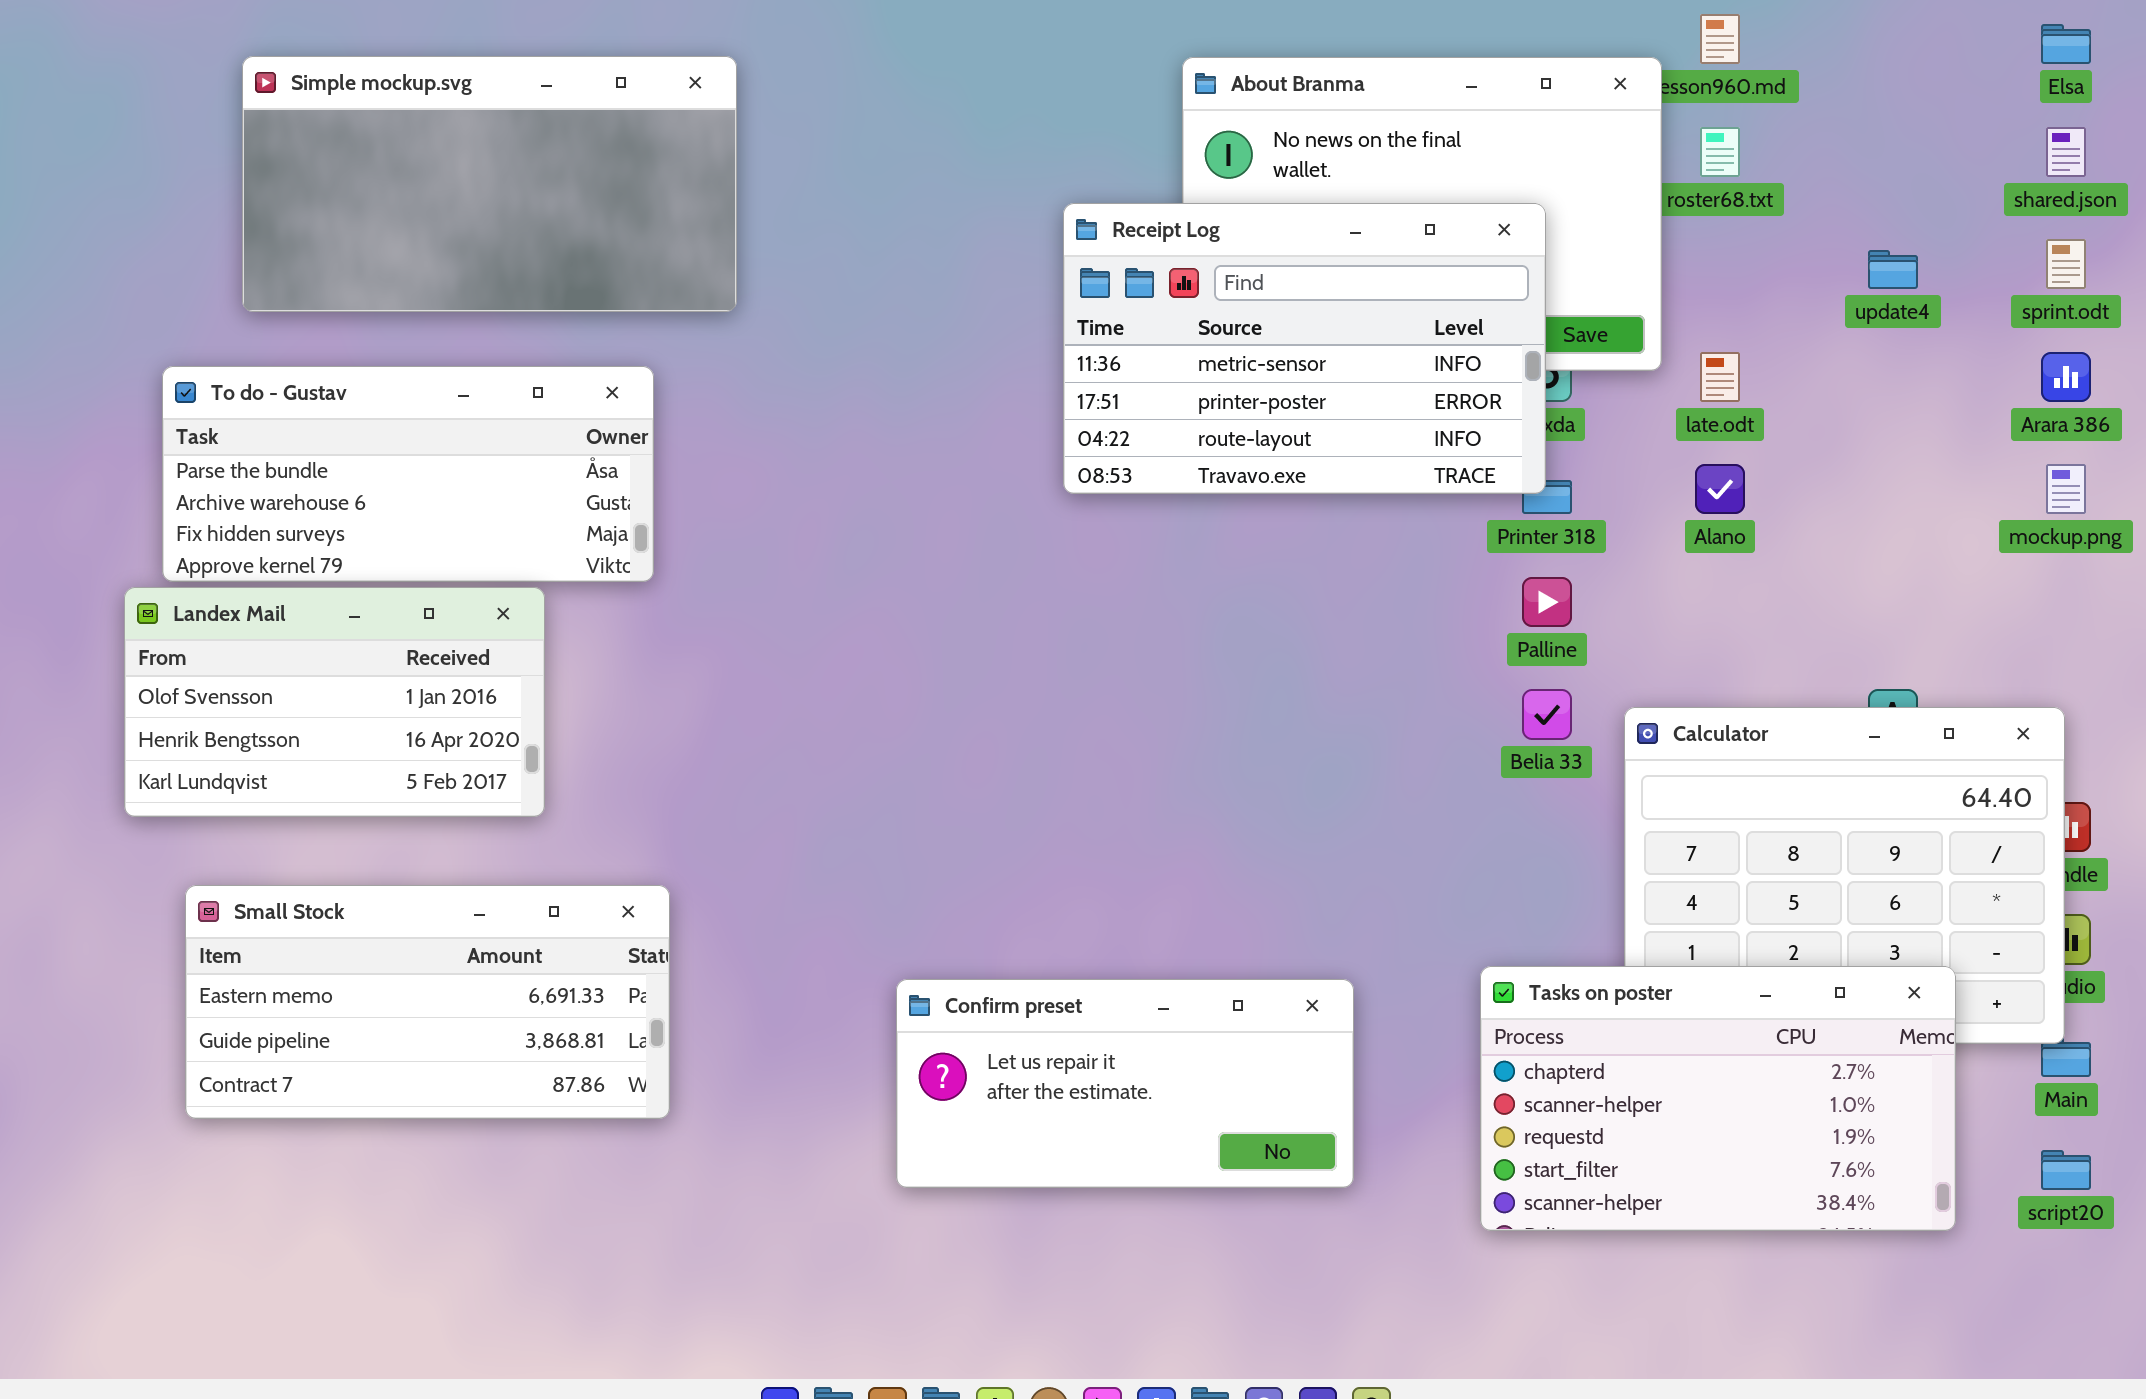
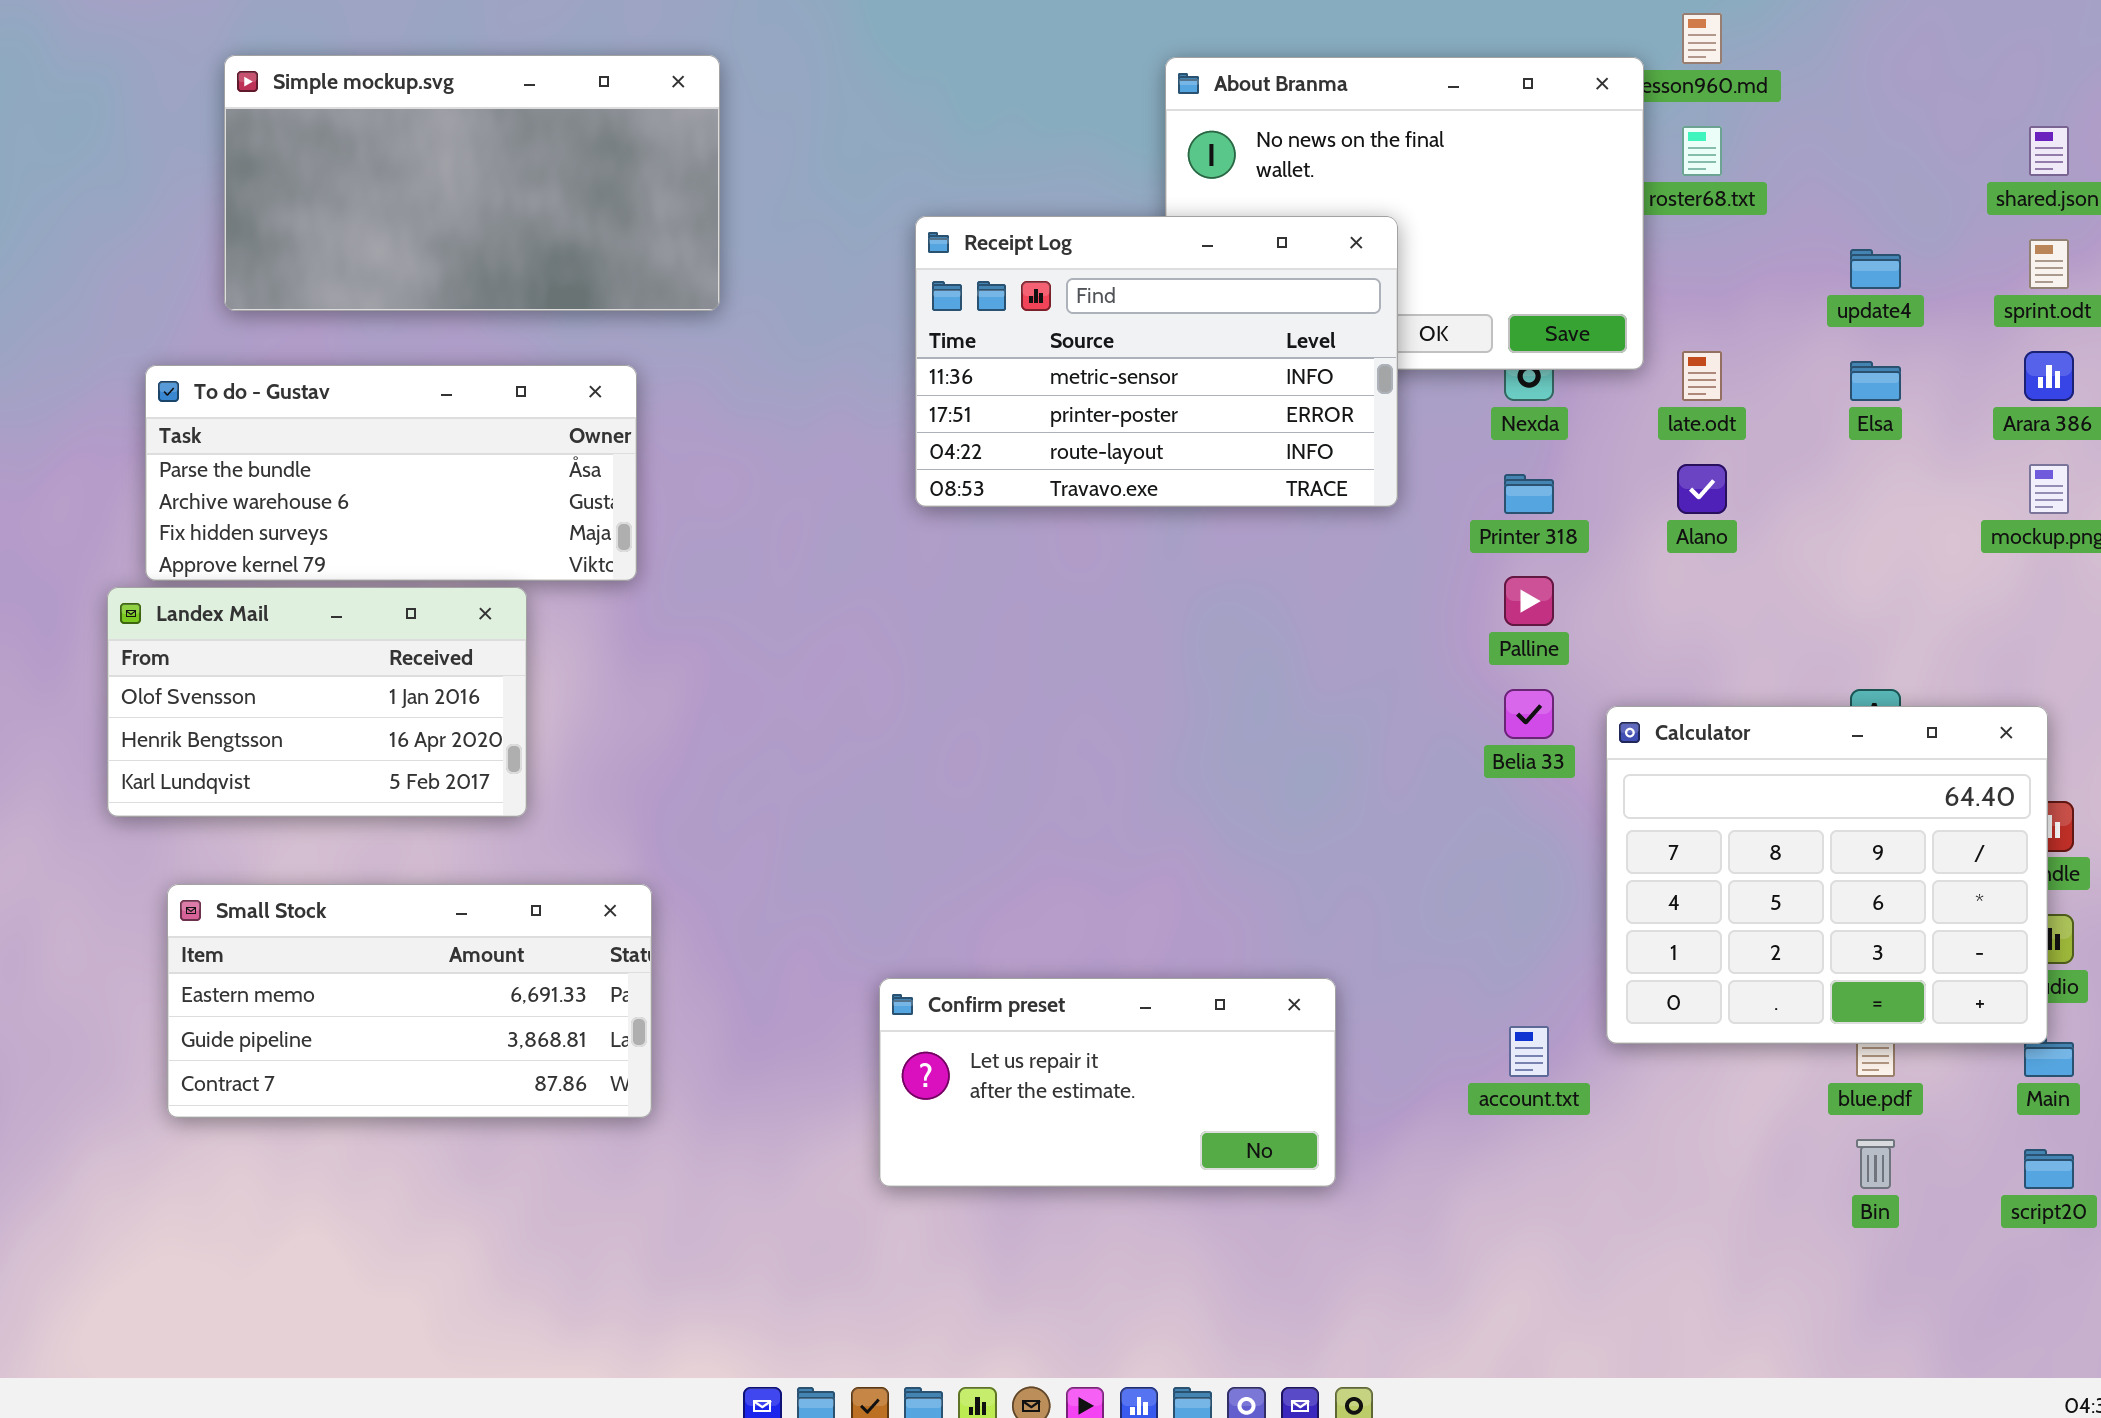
Elsa: [2041,24,2091,64] -> [1850,361,1901,401], moved
Receipt Log: [1063,203,1546,494] -> [915,216,1398,507], moved
Tasks on poster: [1480,966,1956,1231] -> none, closed

